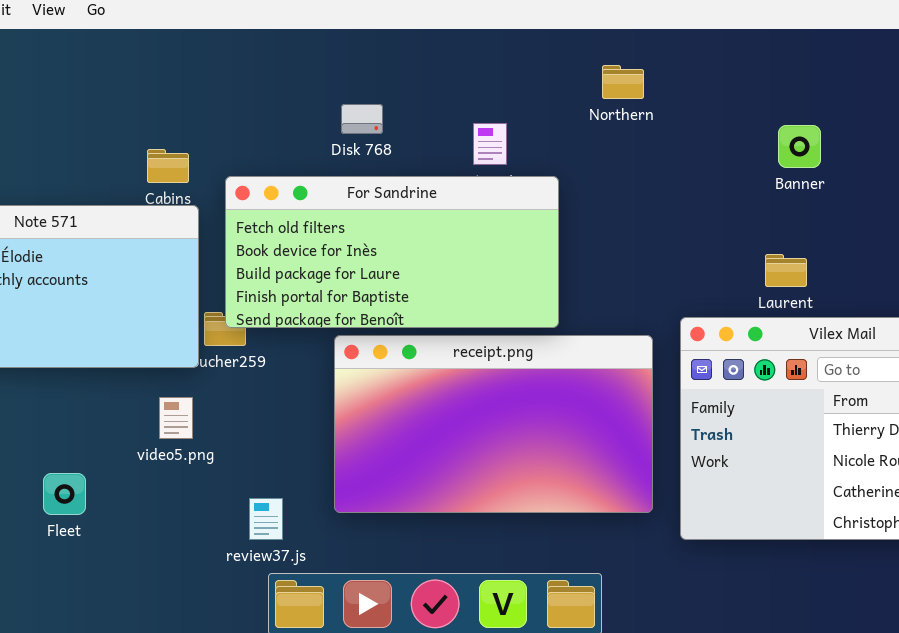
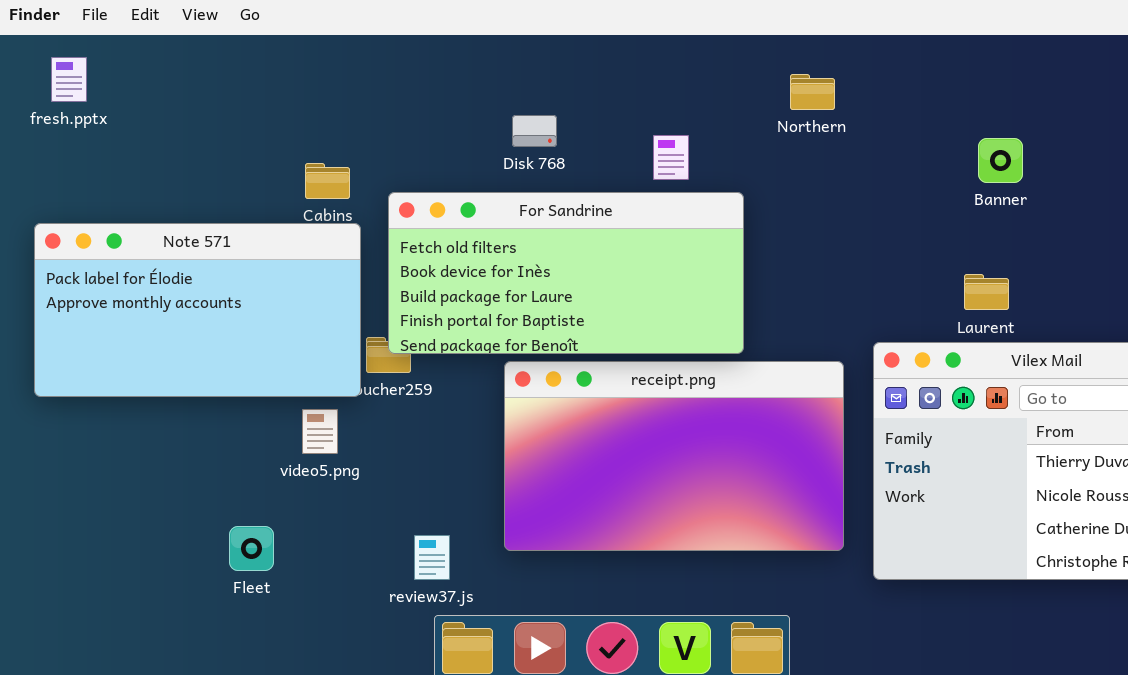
video5.png: [159,397,193,439] -> [302,409,338,454], moved
Fleet: [43,473,86,515] -> [229,526,274,571], moved

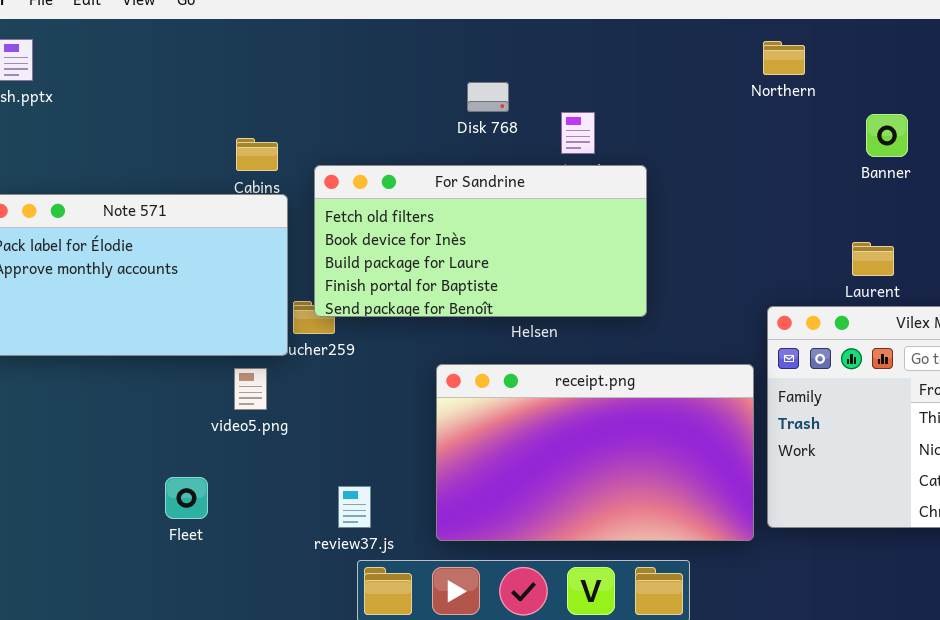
Northern: [790,74,835,110] -> [763,41,805,75], moved
Disk 768: [512,115,557,147] -> [467,82,509,112], moved
receipt.png: [504,361,844,551] -> [436,364,754,541], moved

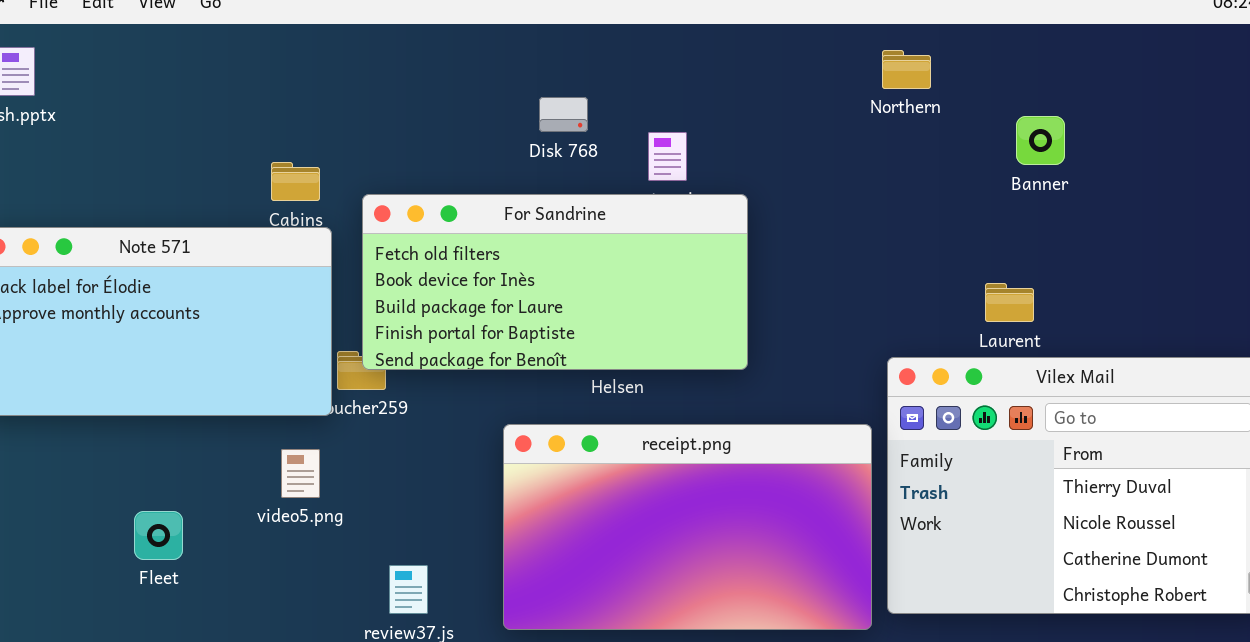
Banner: [866,114,908,157] -> [1016,116,1065,165], moved
video5.png: [234,368,267,410] -> [281,449,320,498], moved
Fleet: [165,477,208,519] -> [134,511,183,560], moved

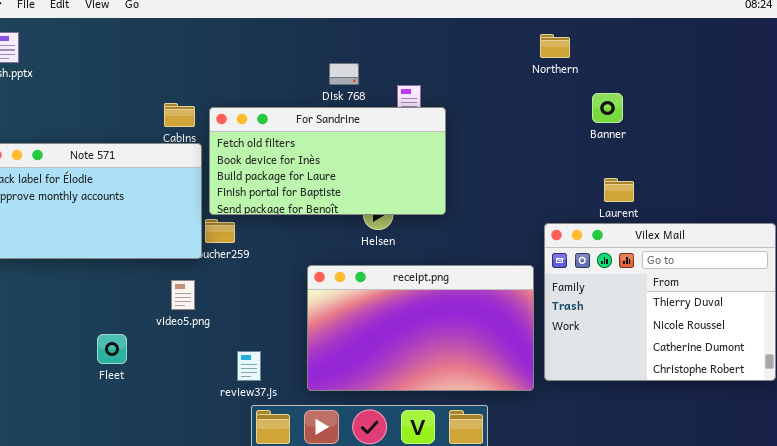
Banner: [1016,116,1065,165] -> [592,93,623,123], moved
For Sandrine: [362,194,748,370] -> [209,107,446,215], moved
Fleet: [134,511,183,560] -> [97,334,127,364], moved

